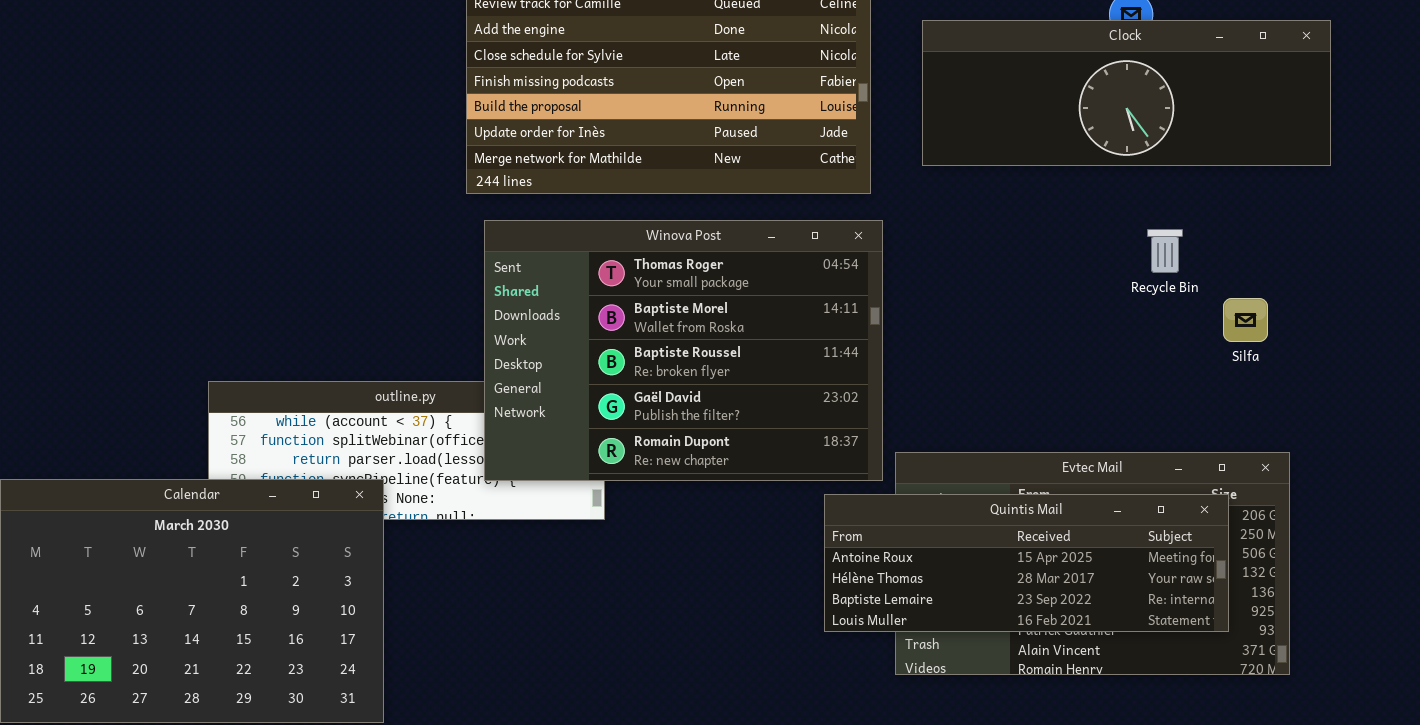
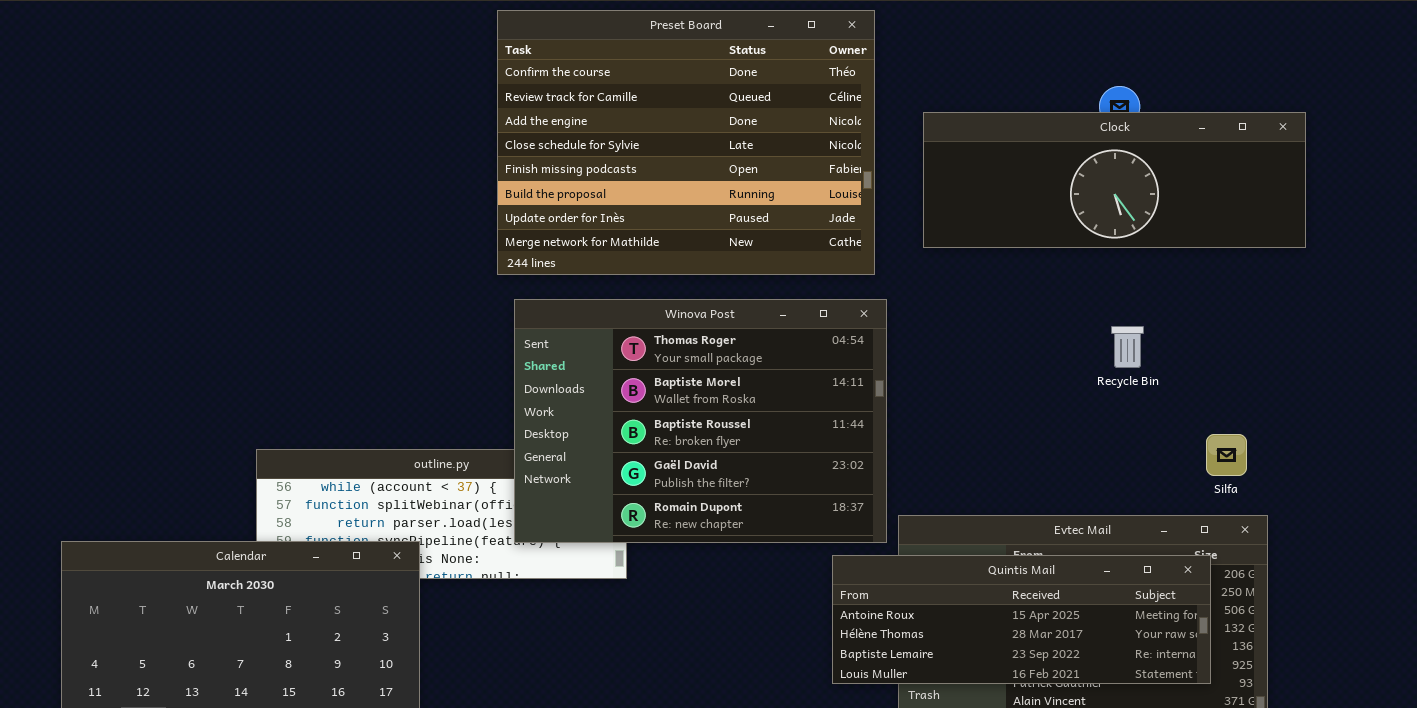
Recycle Bin: [1147,229,1183,273] -> [1111,326,1144,368], moved
Silfa: [1223,298,1268,342] -> [1206,434,1247,476], moved

